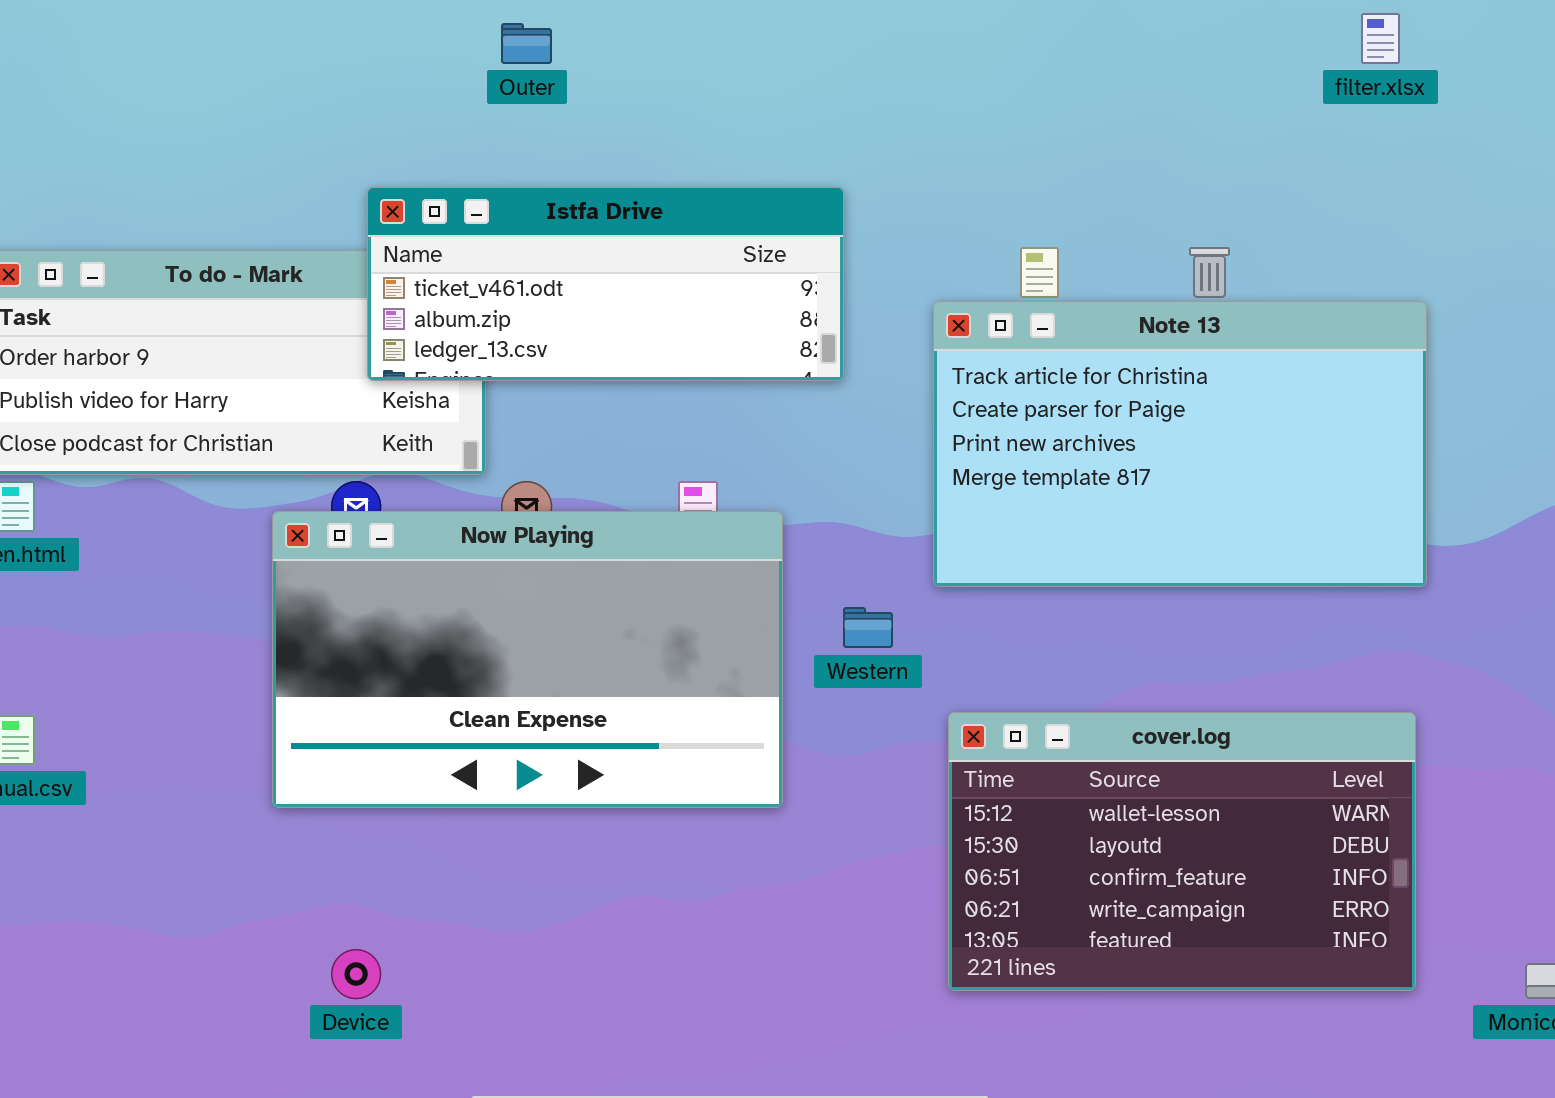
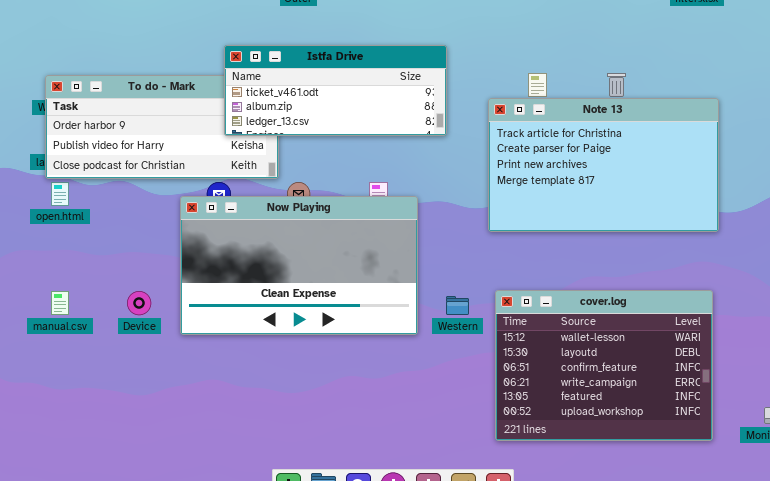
Western: [843,607,893,648] -> [446,296,469,315], moved
cover.log: [948,712,1416,991] -> [495,290,713,441], resized
Device: [331,949,381,999] -> [127,291,151,315], moved

